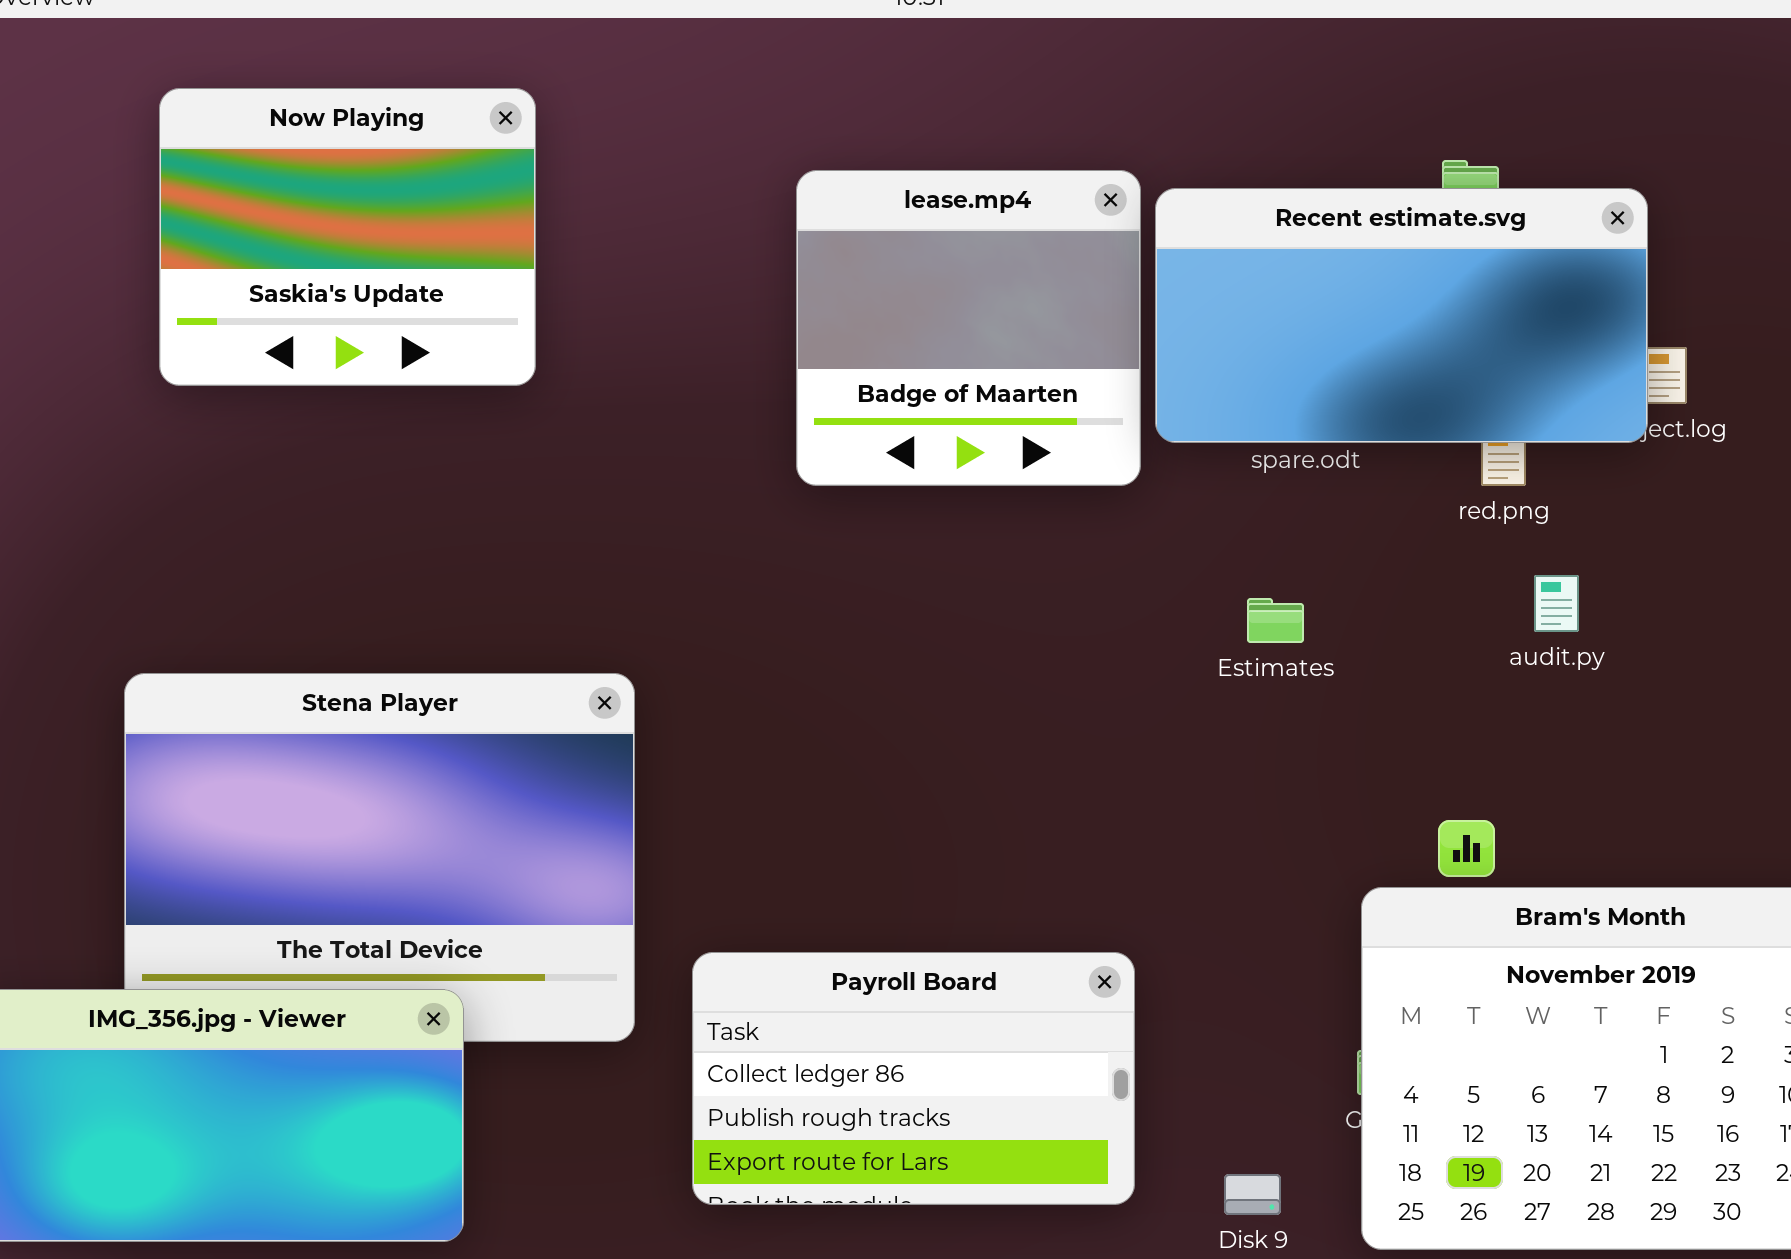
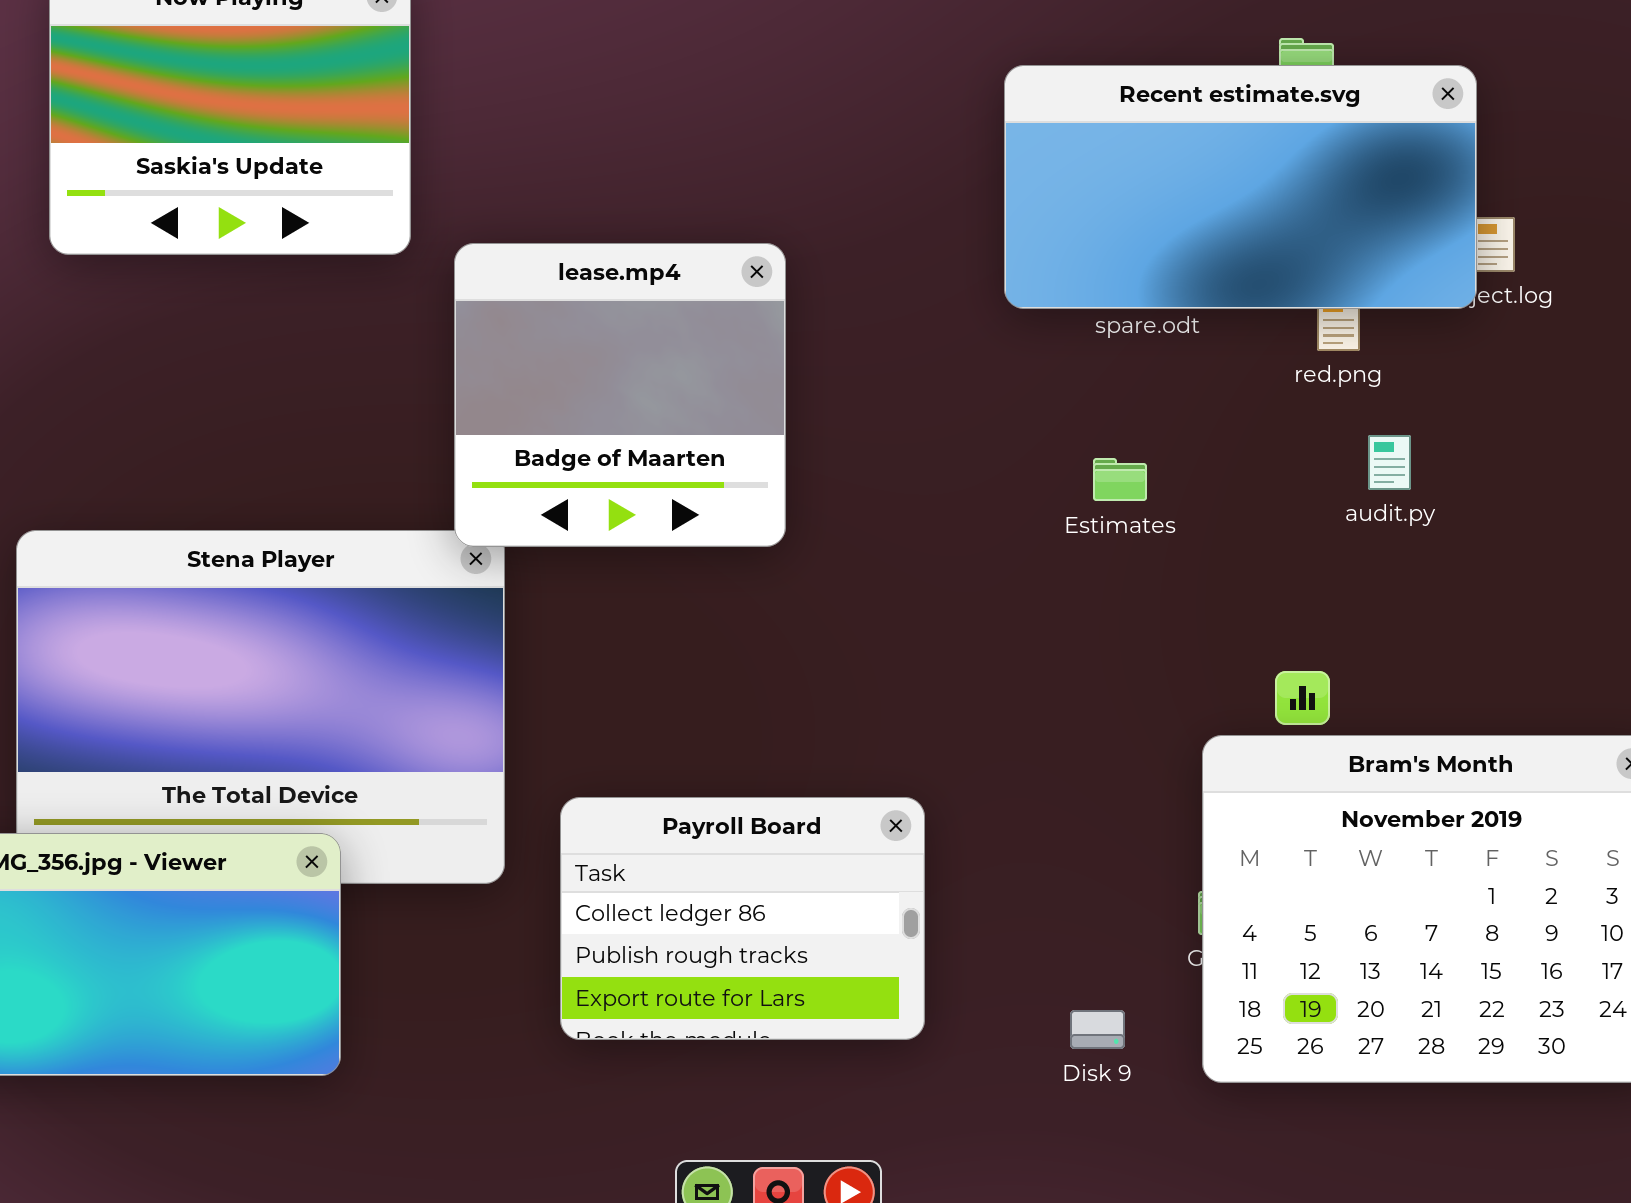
lease.mp4: [796,170,1141,486] -> [454,243,786,547], moved
Payroll Board: [692,952,1135,1205] -> [560,797,925,1040], resized

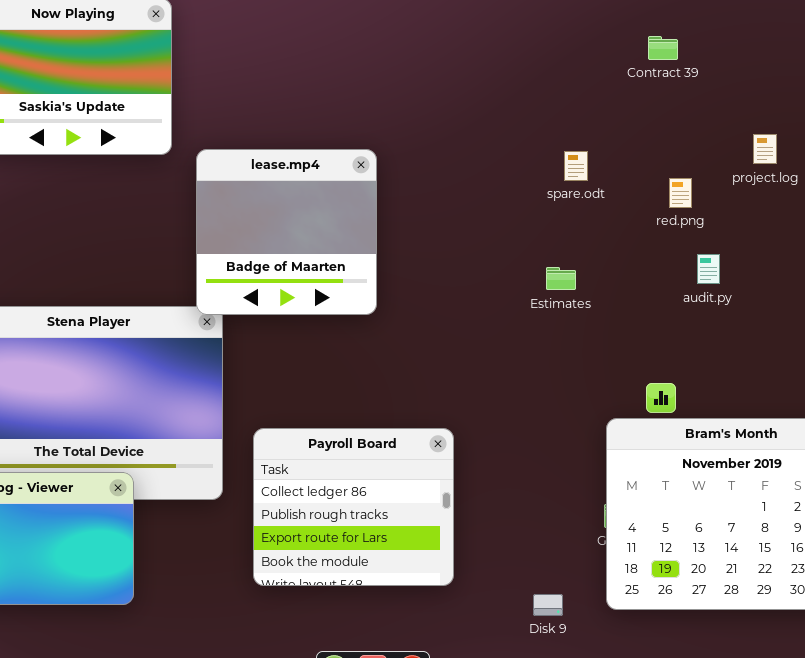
Recent estimate.svg: [1004,65,1477,309] -> none, closed
Payroll Board: [560,797,925,1040] -> [253,428,454,586], resized
Disk 9: [1070,1010,1125,1049] -> [533,594,563,616], moved

